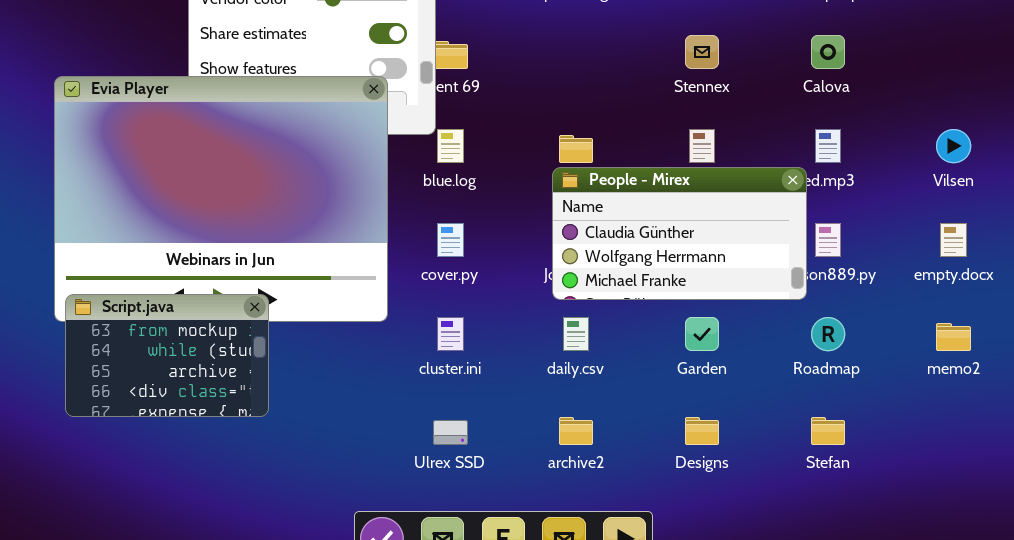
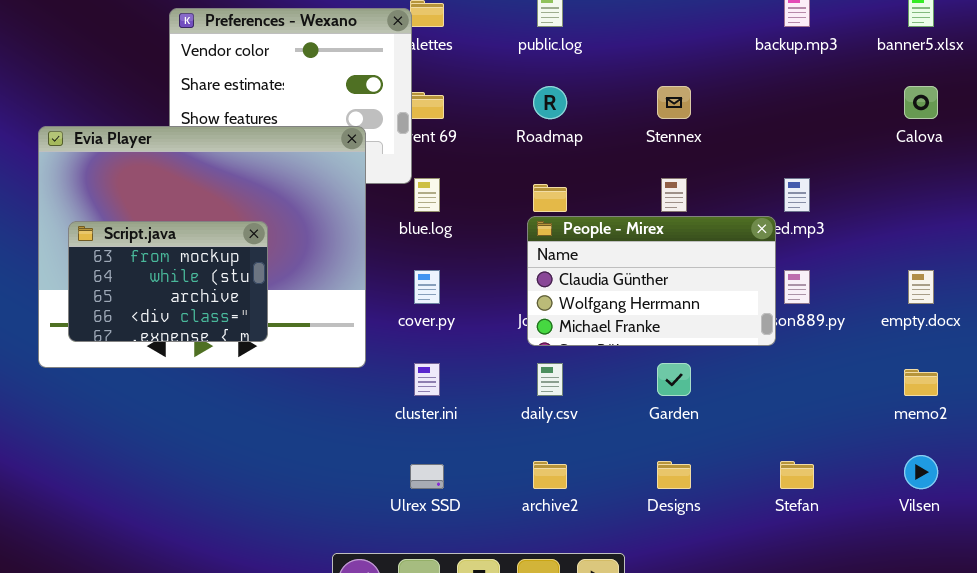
Calova: [811,35,845,69] -> [904,86,938,119], moved
Vilsen: [936,129,971,163] -> [904,455,938,489], moved
Script.java: [65,294,269,417] -> [68,221,268,342], moved
Roadmap: [811,317,845,351] -> [533,86,567,119], moved

